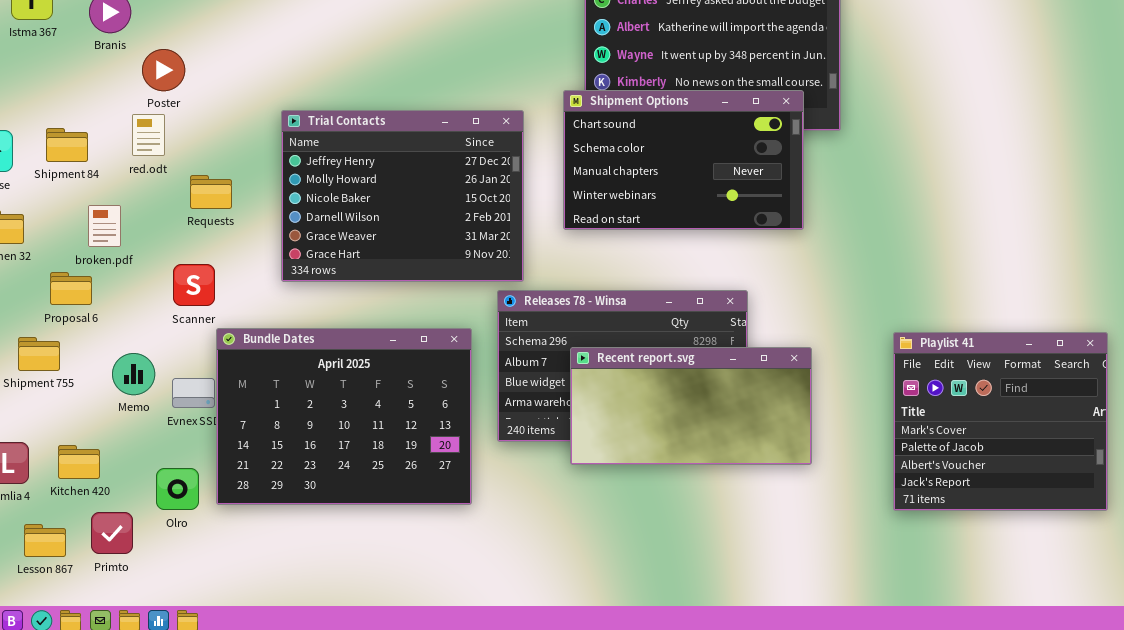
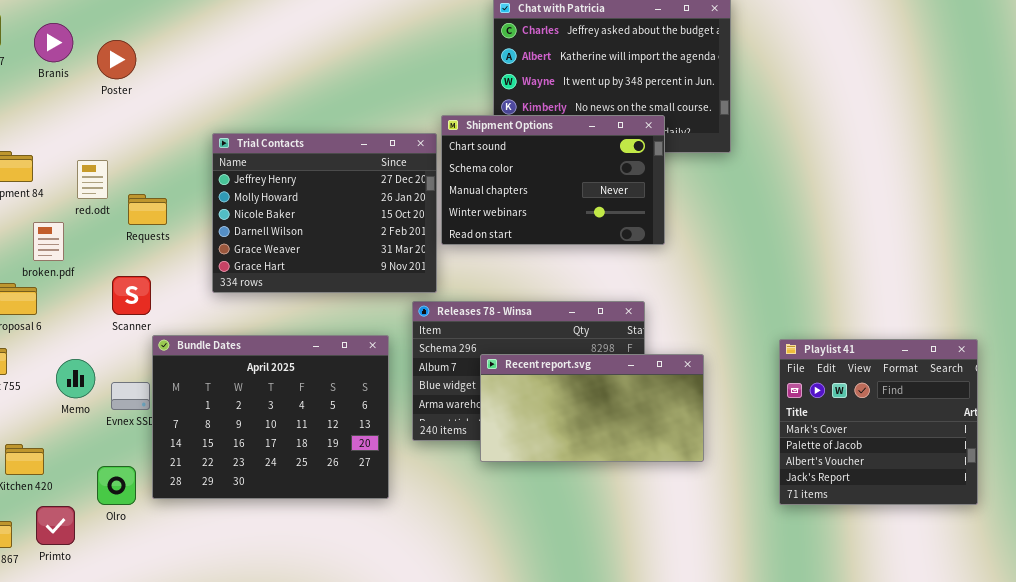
Poster: [142,49,185,91] -> [97,40,136,79], moved
Shipment Options: [563,90,804,230] -> [441,115,665,245], moved
red.odt: [132,114,165,156] -> [77,160,108,199], moved

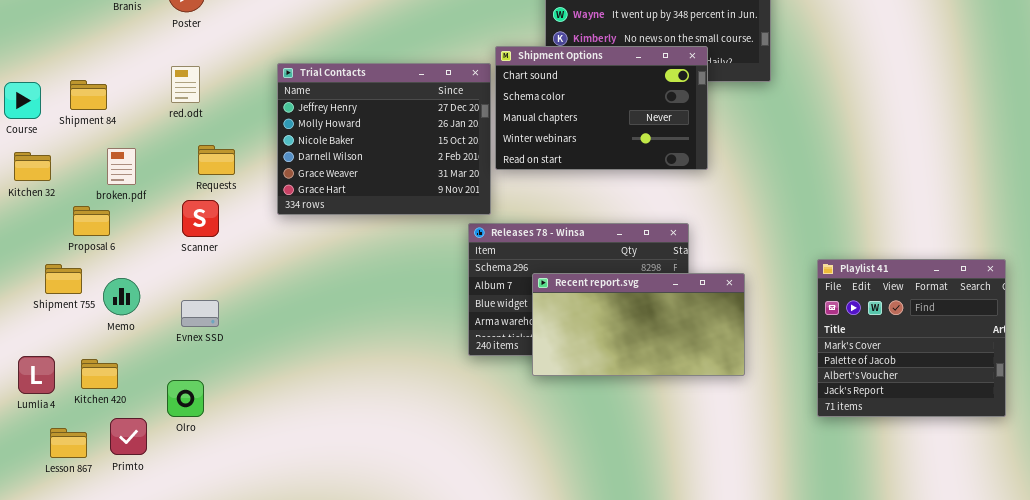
red.odt: [77,160,108,199] -> [171,66,200,103], moved
Requests: [128,194,167,225] -> [198,145,235,175], moved
Bundle Dates: [152,335,389,499] -> none, closed
Memo: [56,359,95,398] -> [103,278,140,315], moved

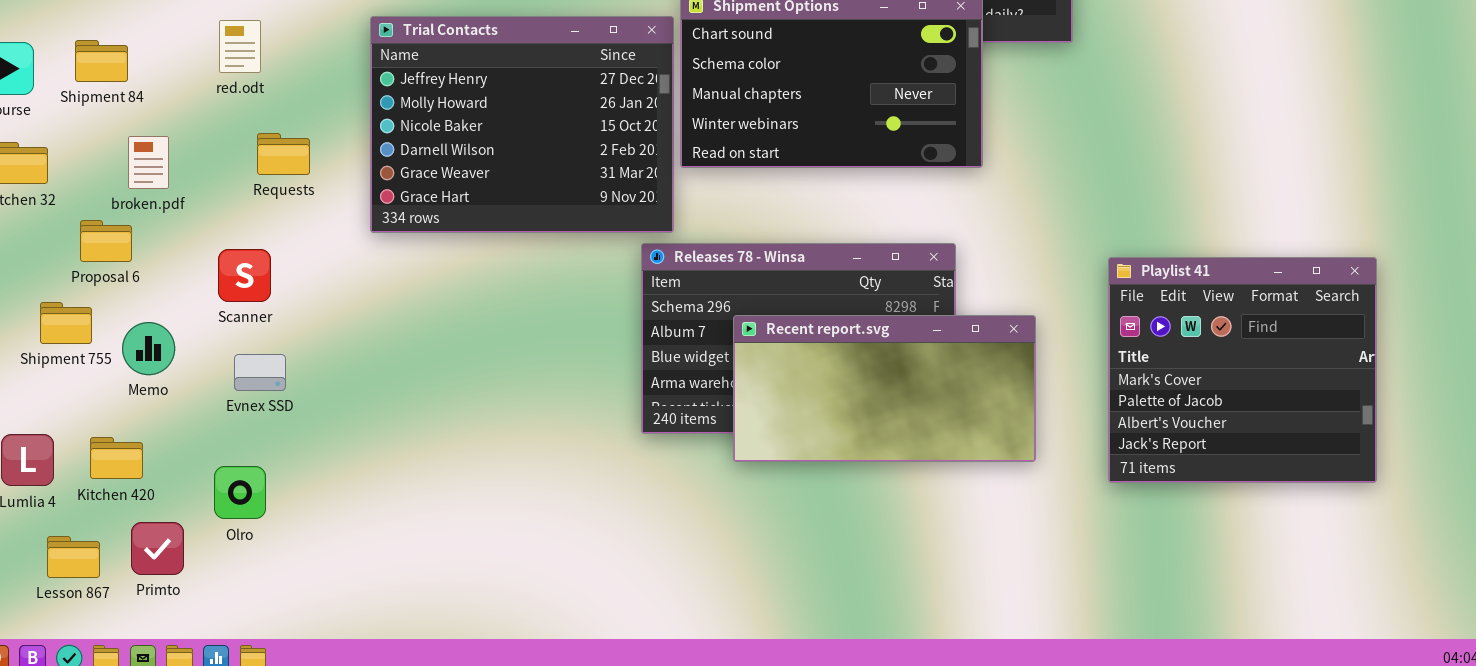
Scanner: [182,200,219,237] -> [218,249,271,302], moved
Playlist 41: [817,259,1006,417] -> [1108,257,1377,483], moved

